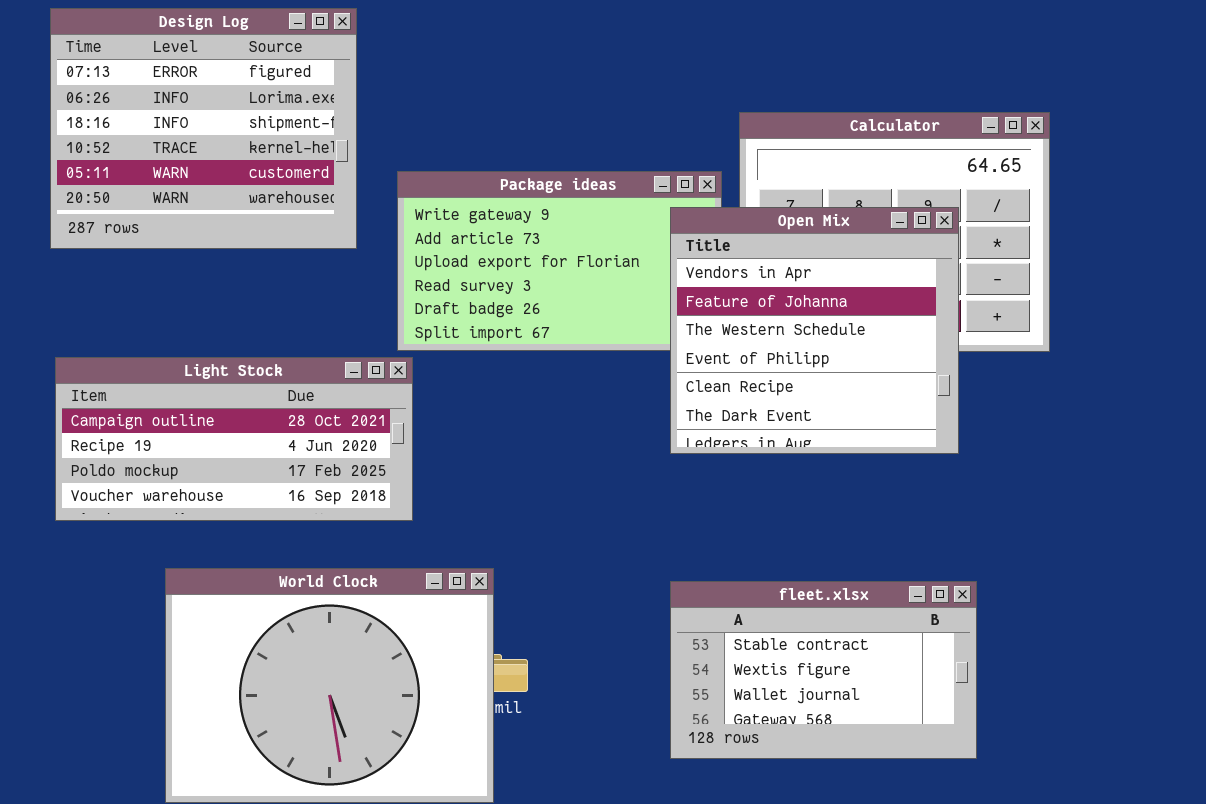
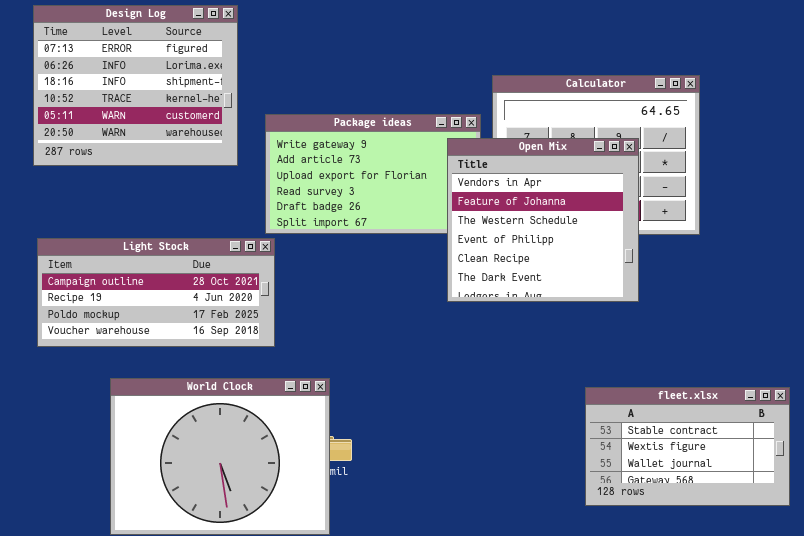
fleet.xlsx: [670,581,977,759] -> [585,387,790,506], moved

